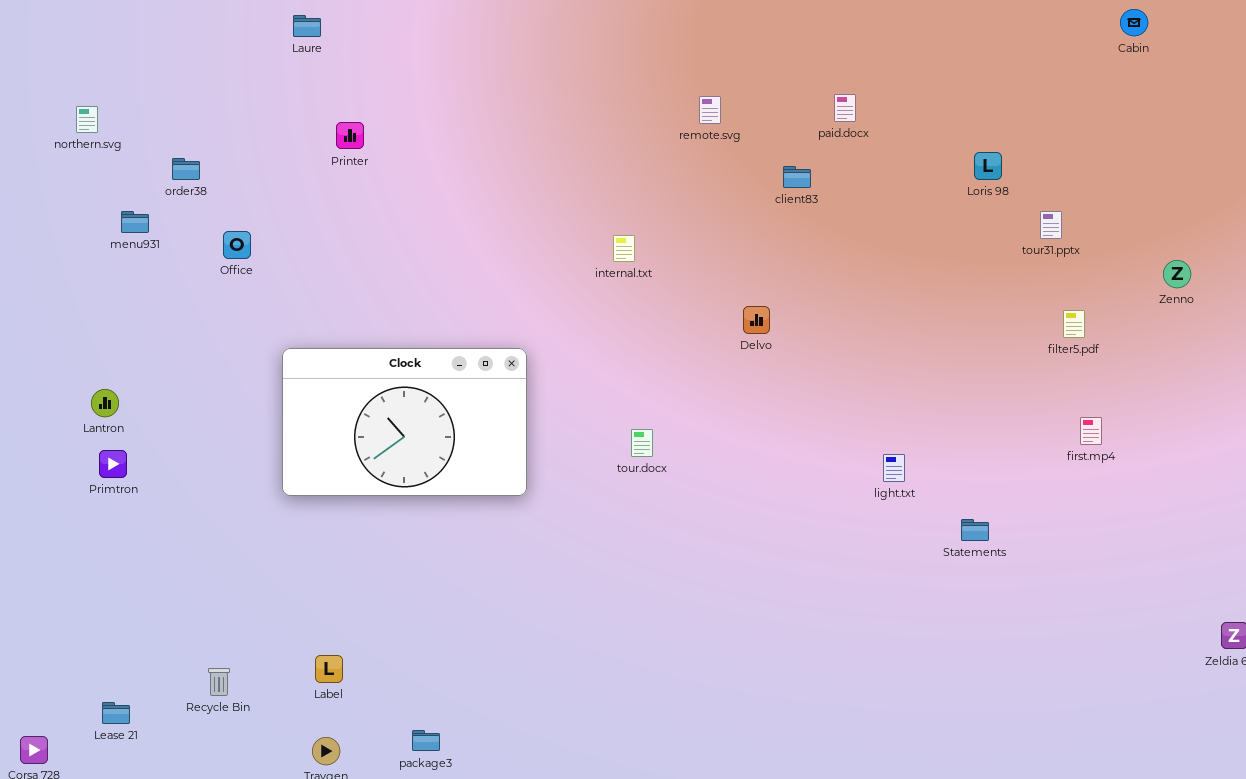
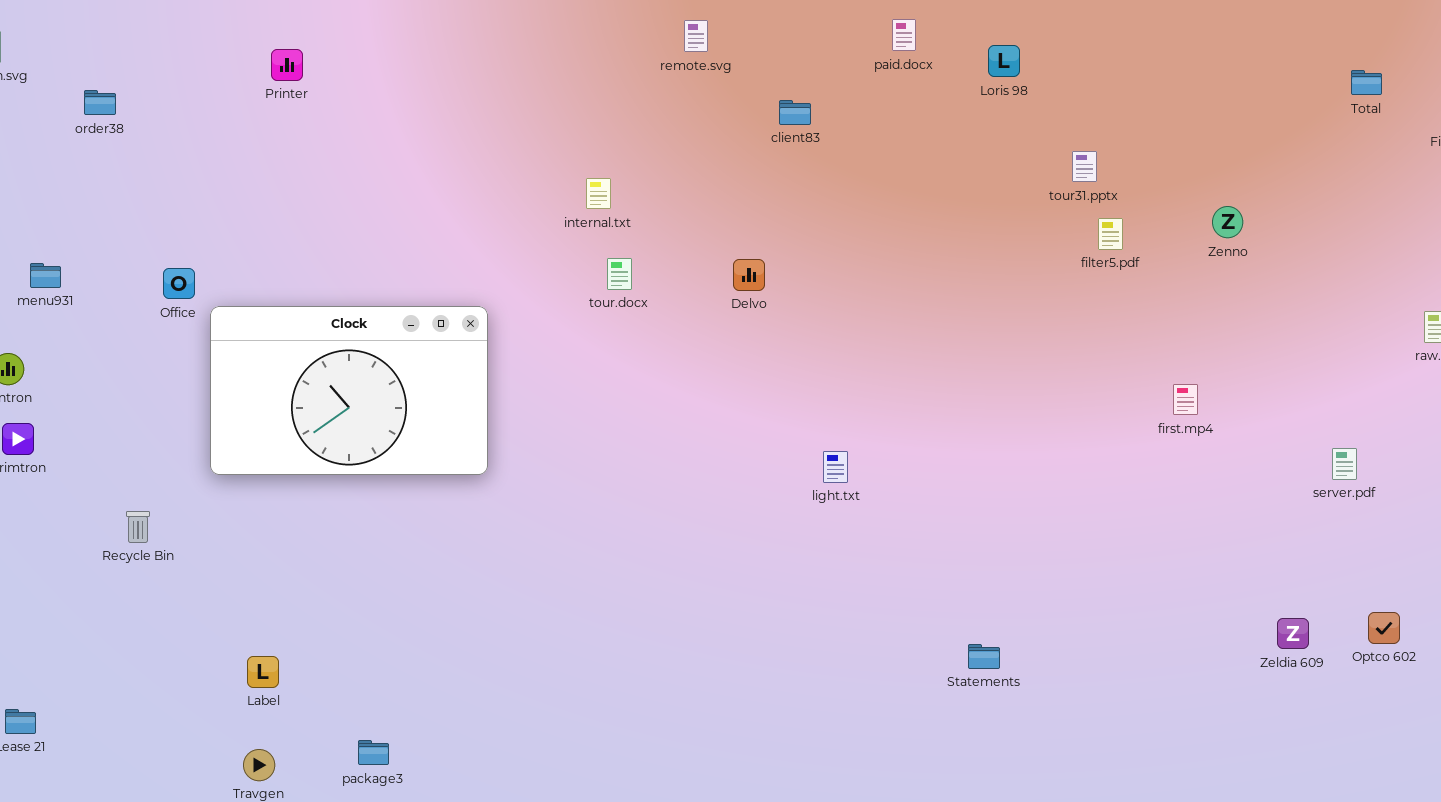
paid.docx: [834,94,856,122] -> [892,19,916,51], moved
Loris 98: [974,152,1002,180] -> [988,45,1020,77], moved
menu931: [121,211,149,233] -> [30,263,61,288], moved
Office: [223,231,251,259] -> [163,268,195,299], moved
filter5.pdf: [1063,310,1085,338] -> [1098,218,1123,250], moved
first.mp4: [1080,417,1102,445] -> [1173,384,1198,415], moved
tour.docx: [631,429,653,457] -> [607,258,632,290], moved
light.txt: [883,454,905,482] -> [823,451,848,483], moved
Statements: [961,519,989,541] -> [968,644,1000,669], moved
Recycle Bin: [208,668,230,696] -> [126,511,150,543], moved

